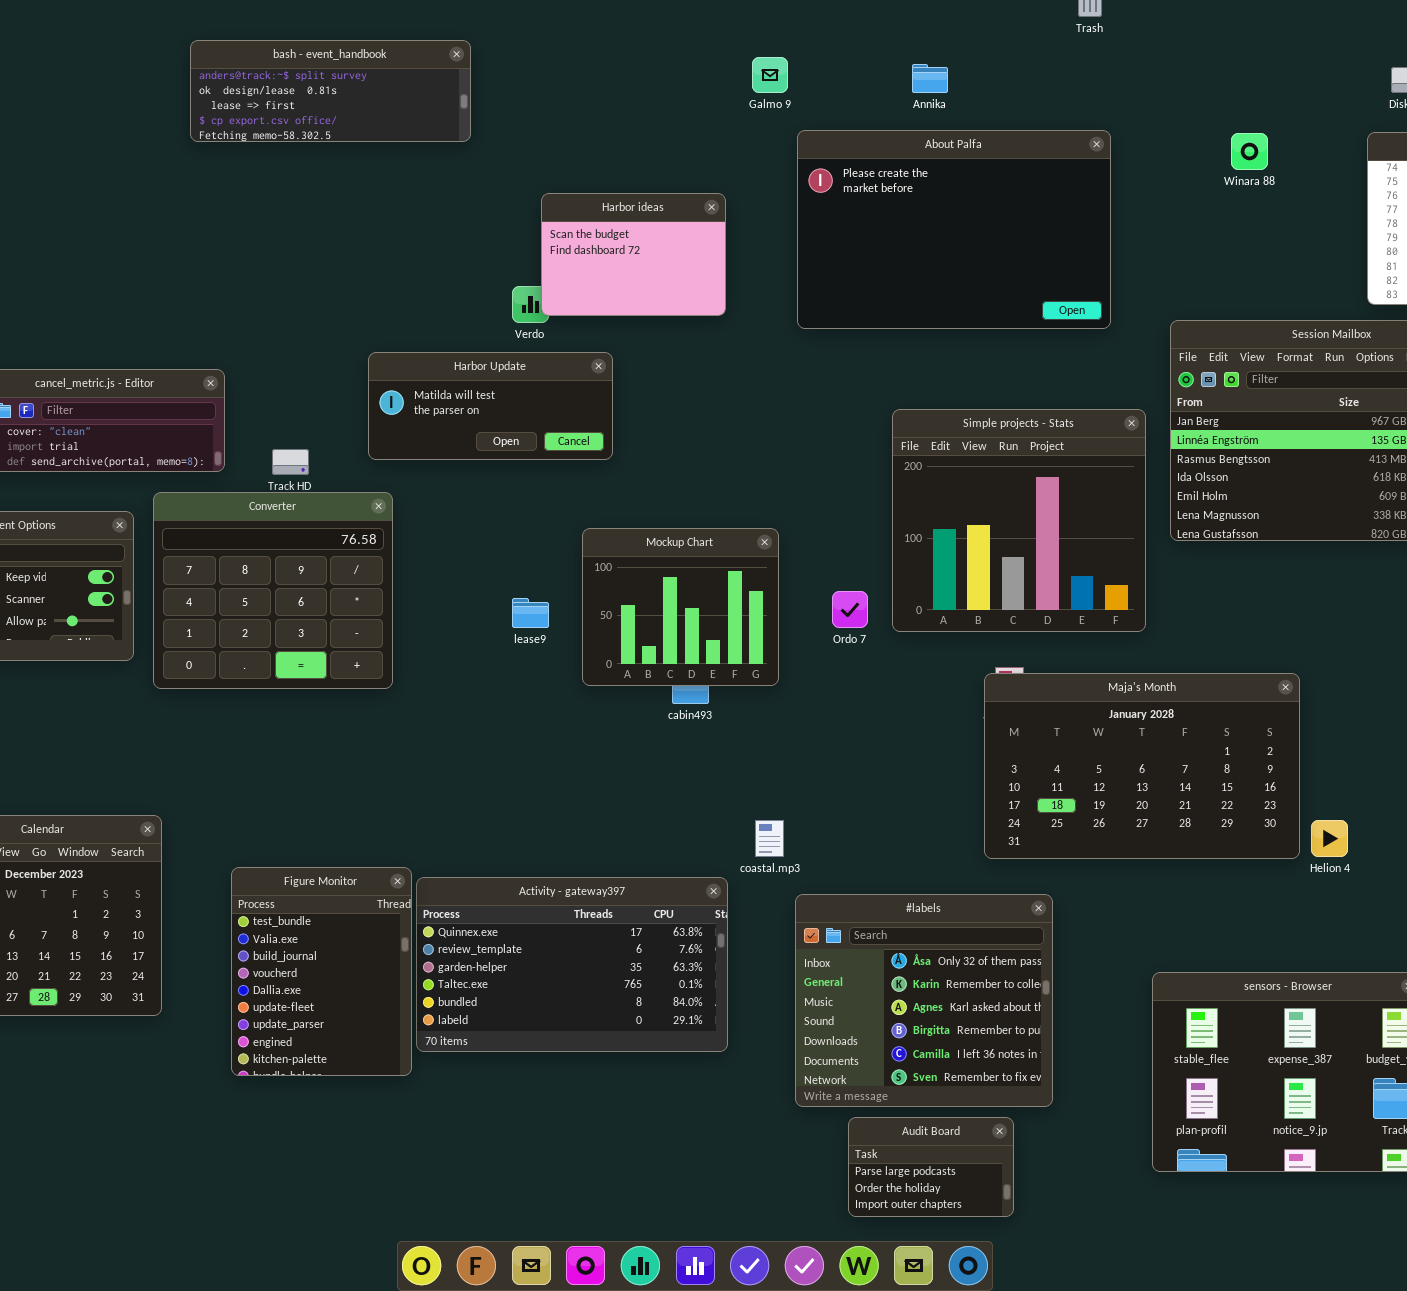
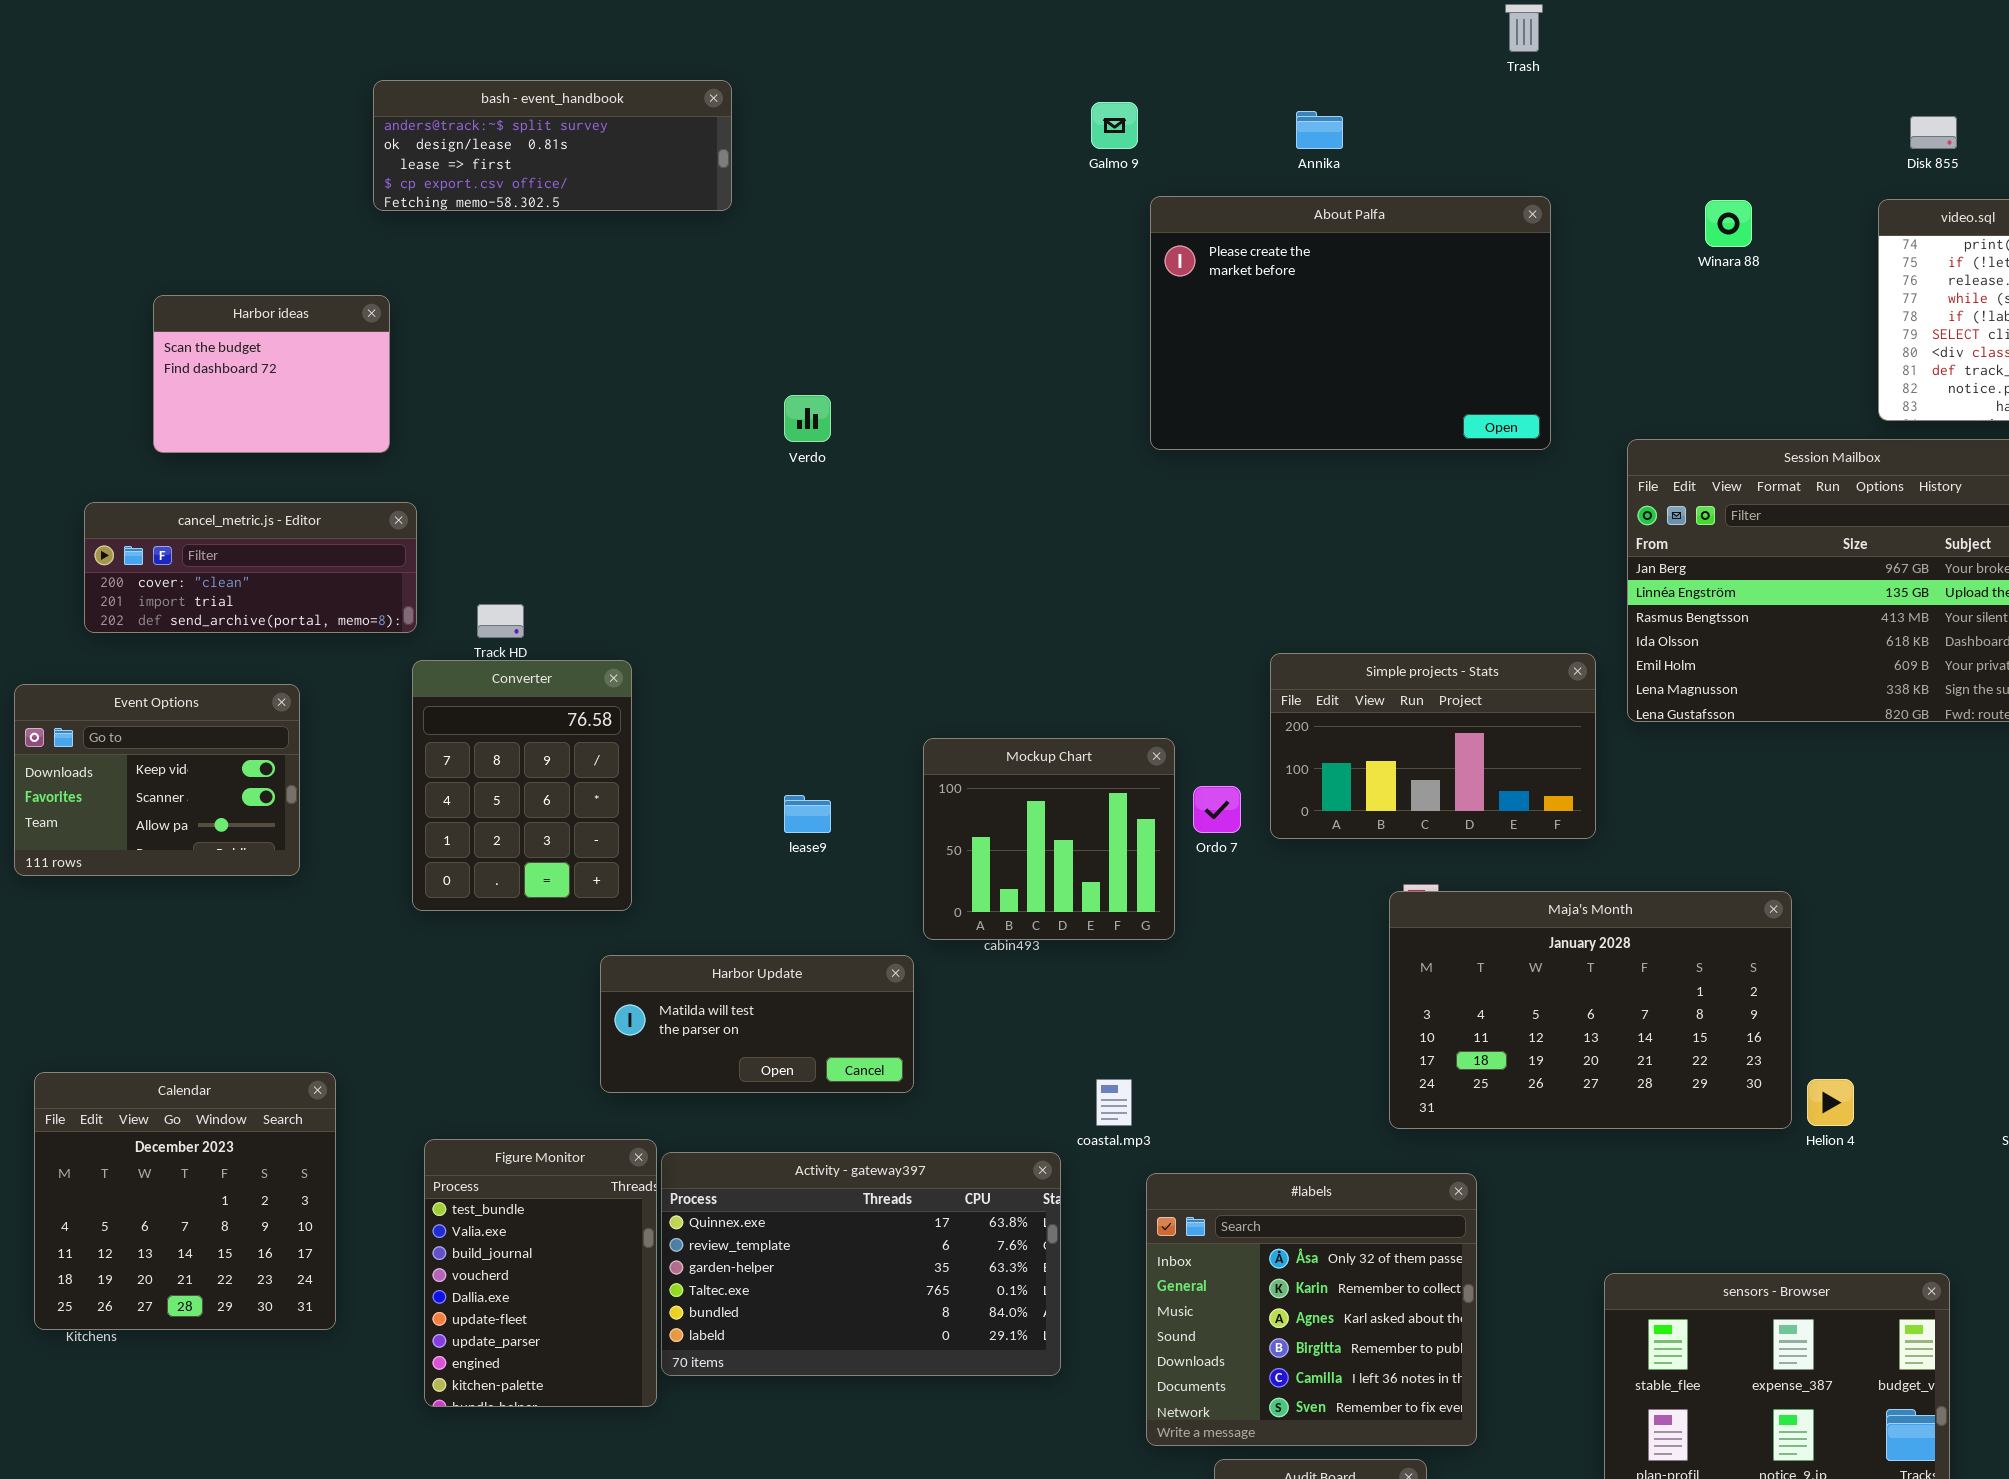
Harbor ideas: [541,193,726,316] -> [153,295,390,453], moved
Harbor Update: [368,352,613,460] -> [600,955,914,1093], moved
Simple projects - Stats: [892,409,1146,632] -> [1270,653,1596,839], resized
Converter: [153,492,393,689] -> [412,660,632,911], resized
Mockup Chart: [582,528,779,686] -> [923,738,1175,940], moved

